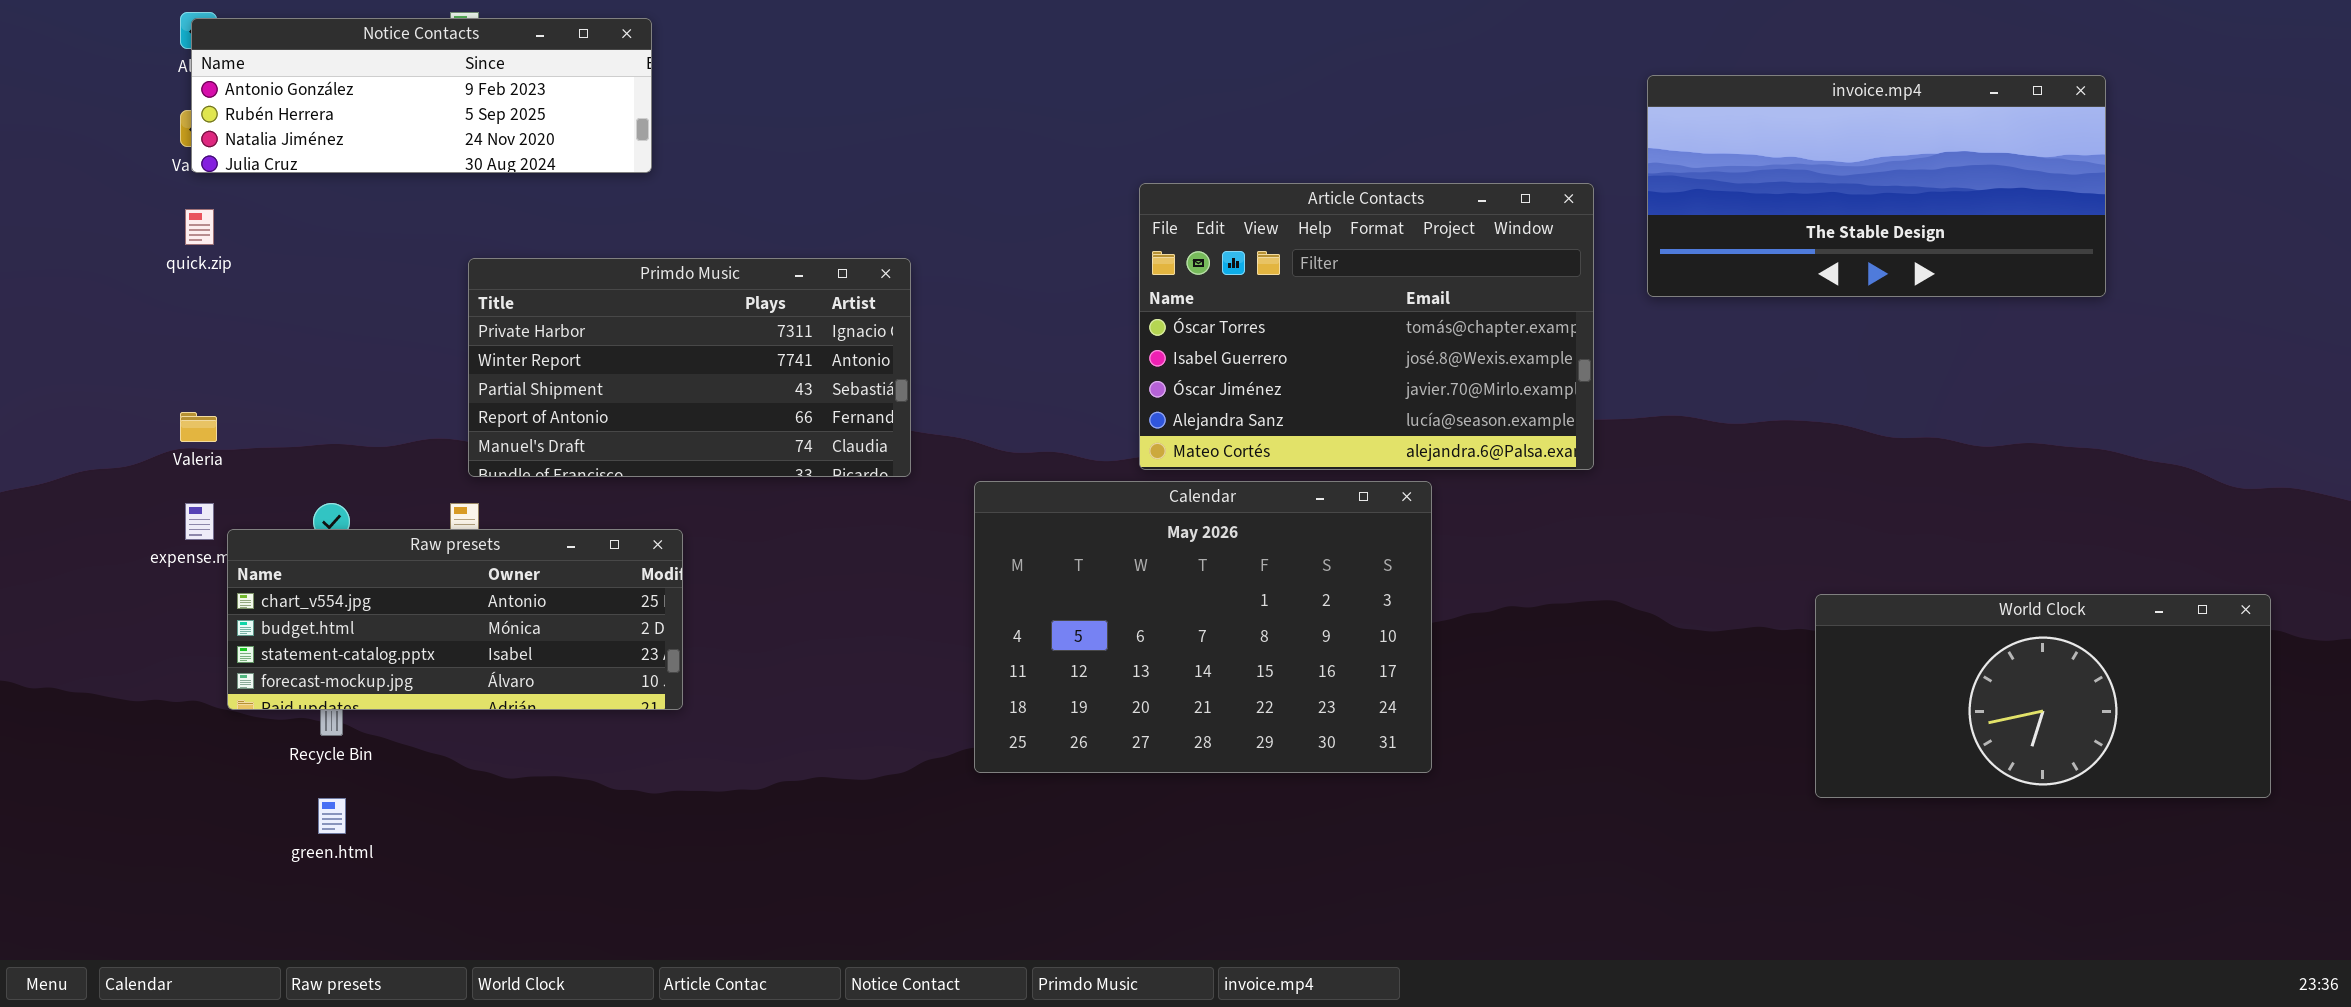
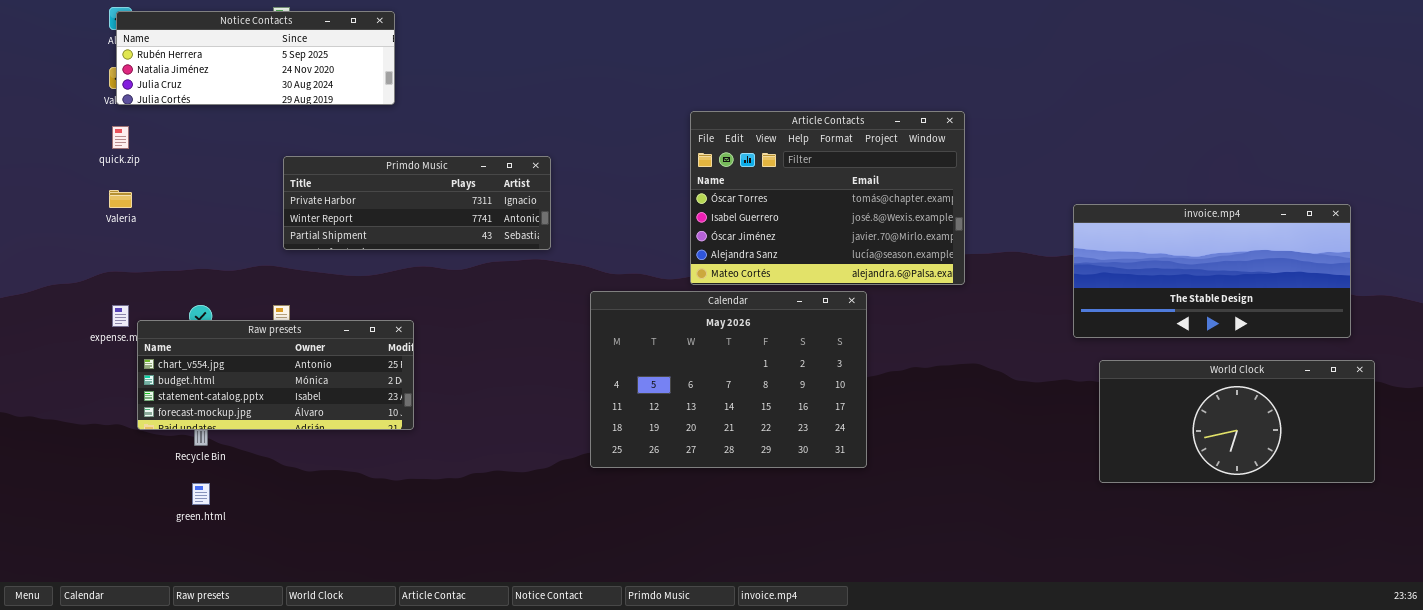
Notice Contacts: [191,18,652,173] -> [116,11,395,105], scrolled down 1 row
invoice.mp4: [1647,75,2106,297] -> [1073,204,1351,338], moved
Primdo Music: [468,258,911,477] -> [283,156,551,250], resized
Valeria: [180,412,217,442] -> [109,190,132,208], moved

